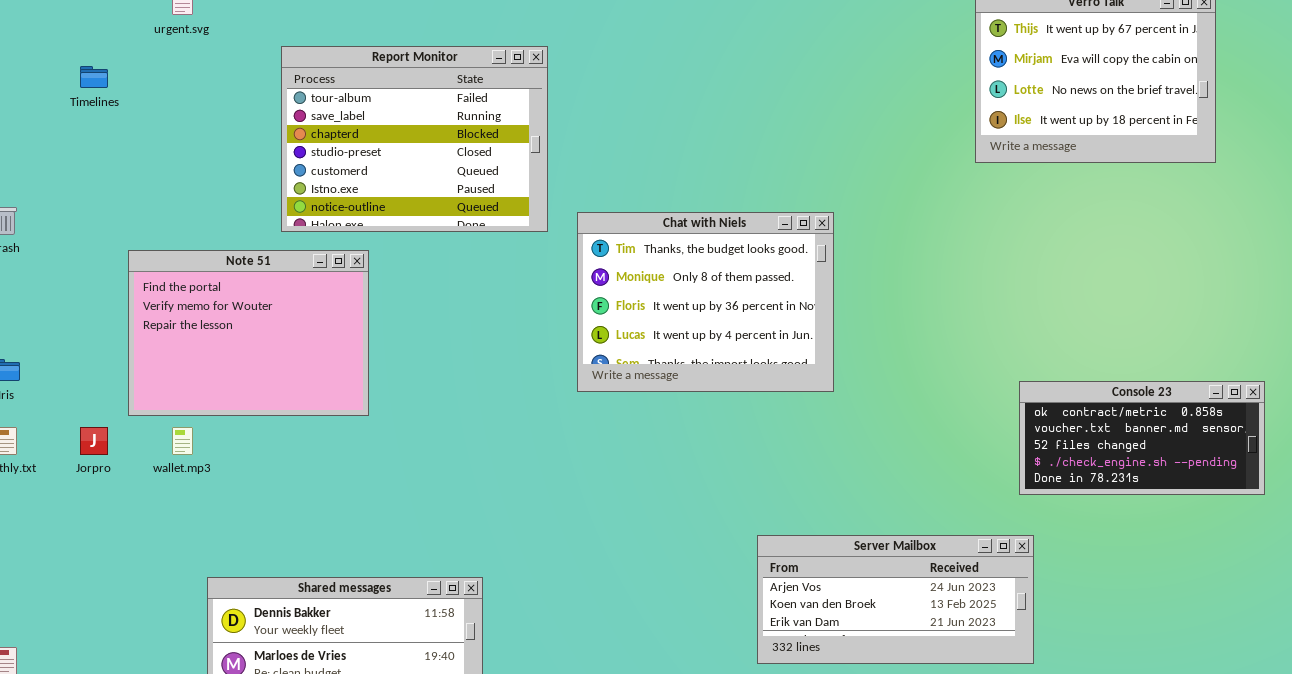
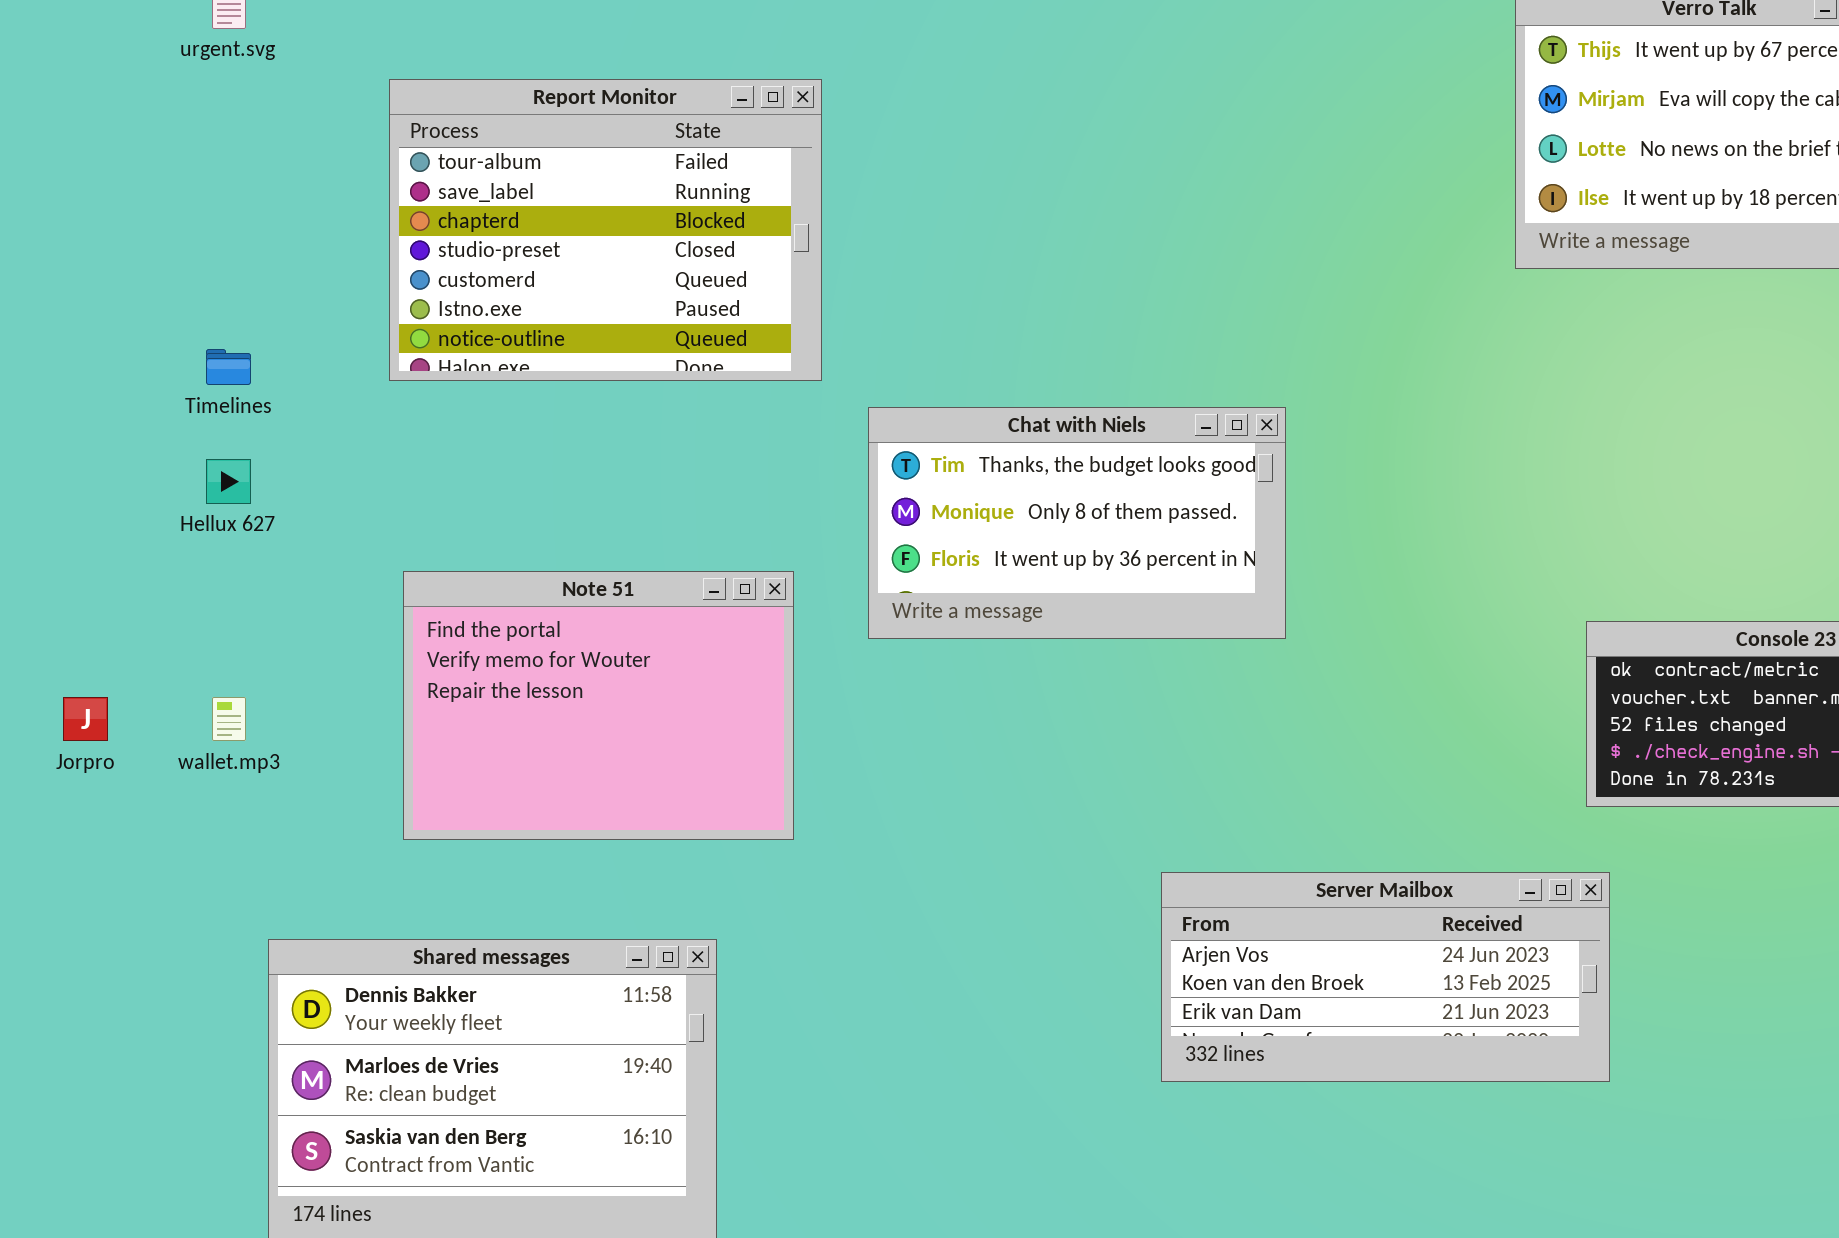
Timelines: [80,66,108,88] -> [206,349,251,385], moved
Chat with Niels: [577,212,834,392] -> [868,407,1286,639], resized
Note 51: [128,250,369,416] -> [403,571,794,840], moved

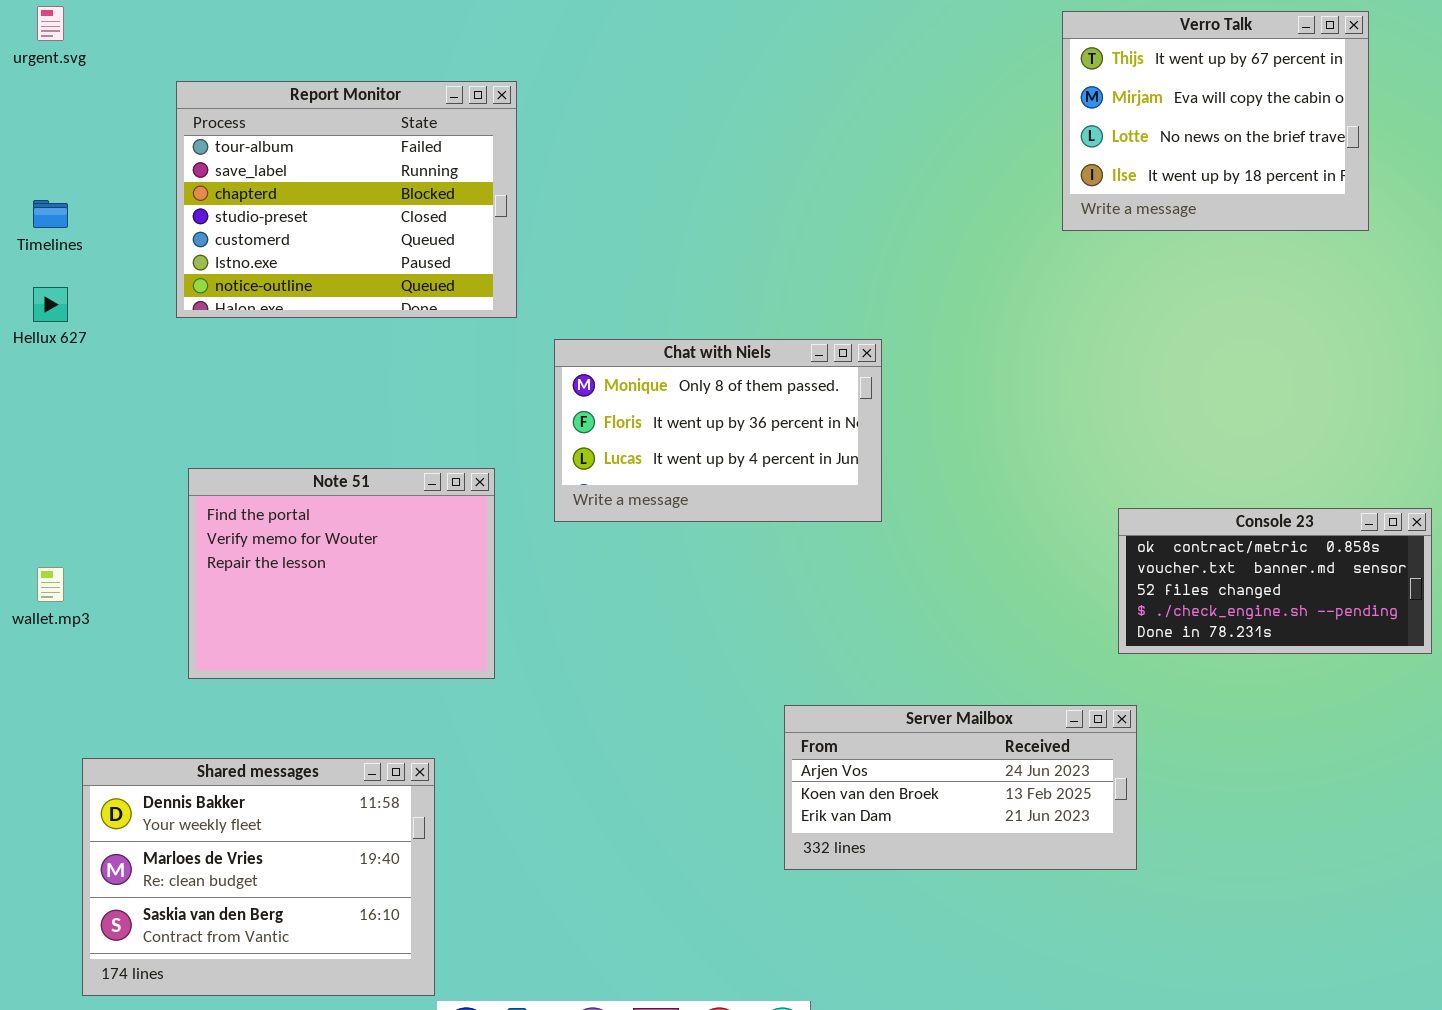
Timelines: [206,349,251,385] -> [33,200,68,228], moved
Chat with Niels: [868,407,1286,639] -> [554,339,882,522], scrolled down 1 row
Hellux 627: [206,459,251,504] -> [33,287,68,322], moved

